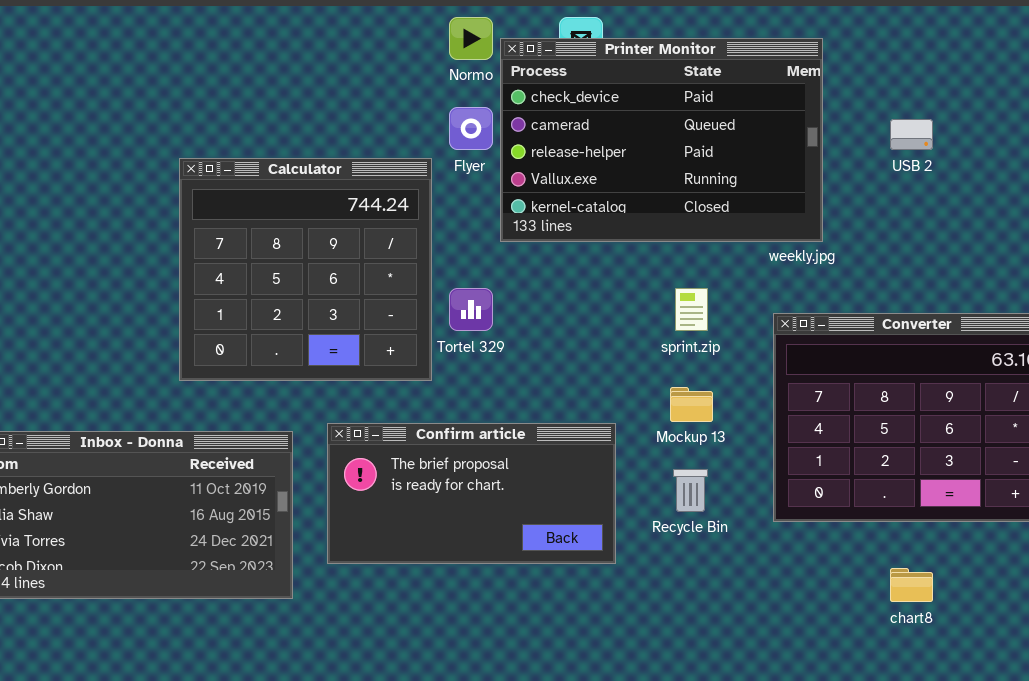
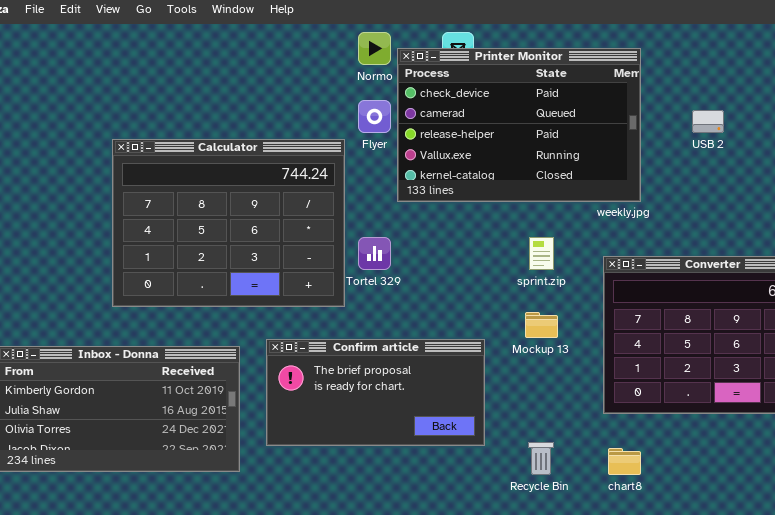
Calculator: [179,158,432,381] -> [112,139,345,307], resized
Recycle Bin: [673,469,708,512] -> [528,442,554,475], moved
chart8: [890,568,933,602] -> [608,448,641,475], moved

